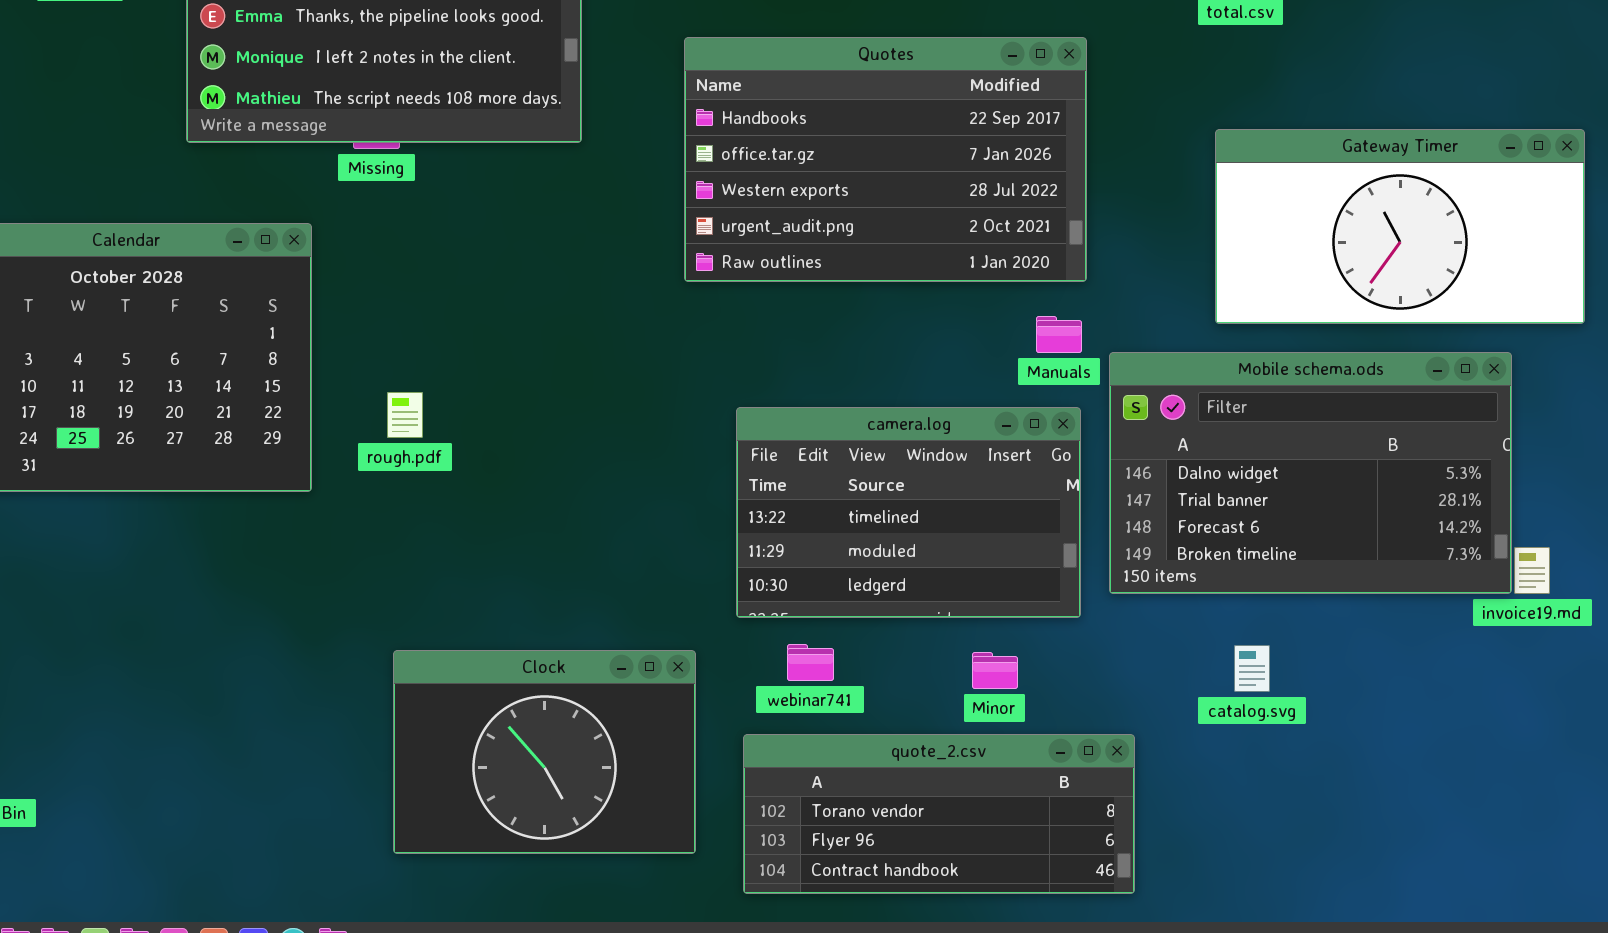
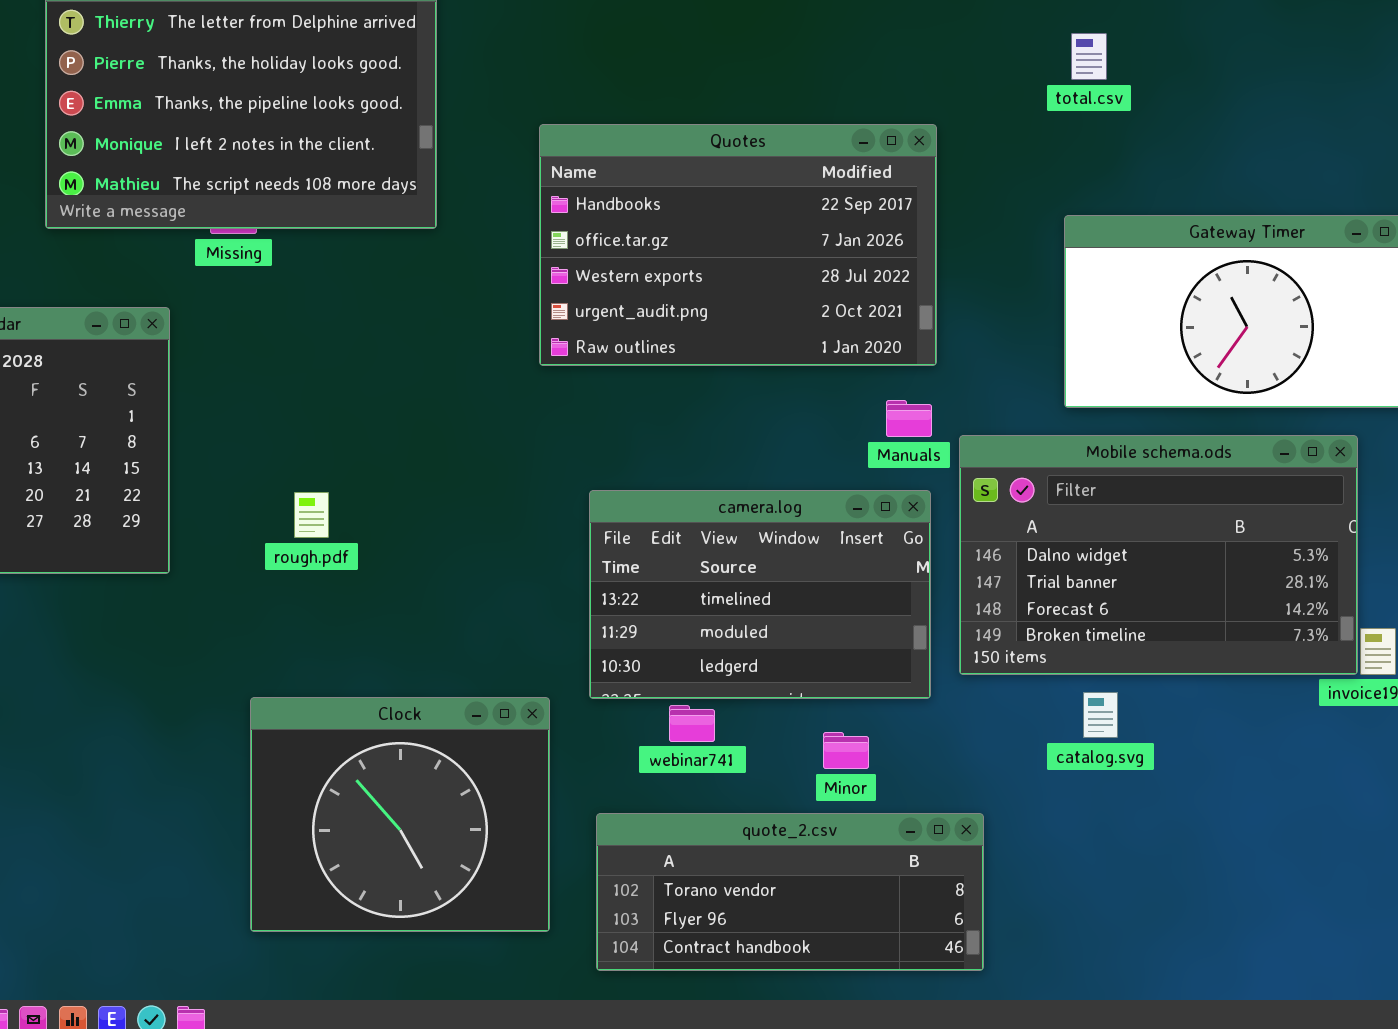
rough.pdf: [387,392,423,438] -> [294,492,329,538], moved
webinar741: [787,644,834,681] -> [669,705,715,742], moved
catalog.svg: [1234,645,1270,692] -> [1083,692,1118,738], moved
Clock: [393,650,696,854] -> [250,697,550,932], resized

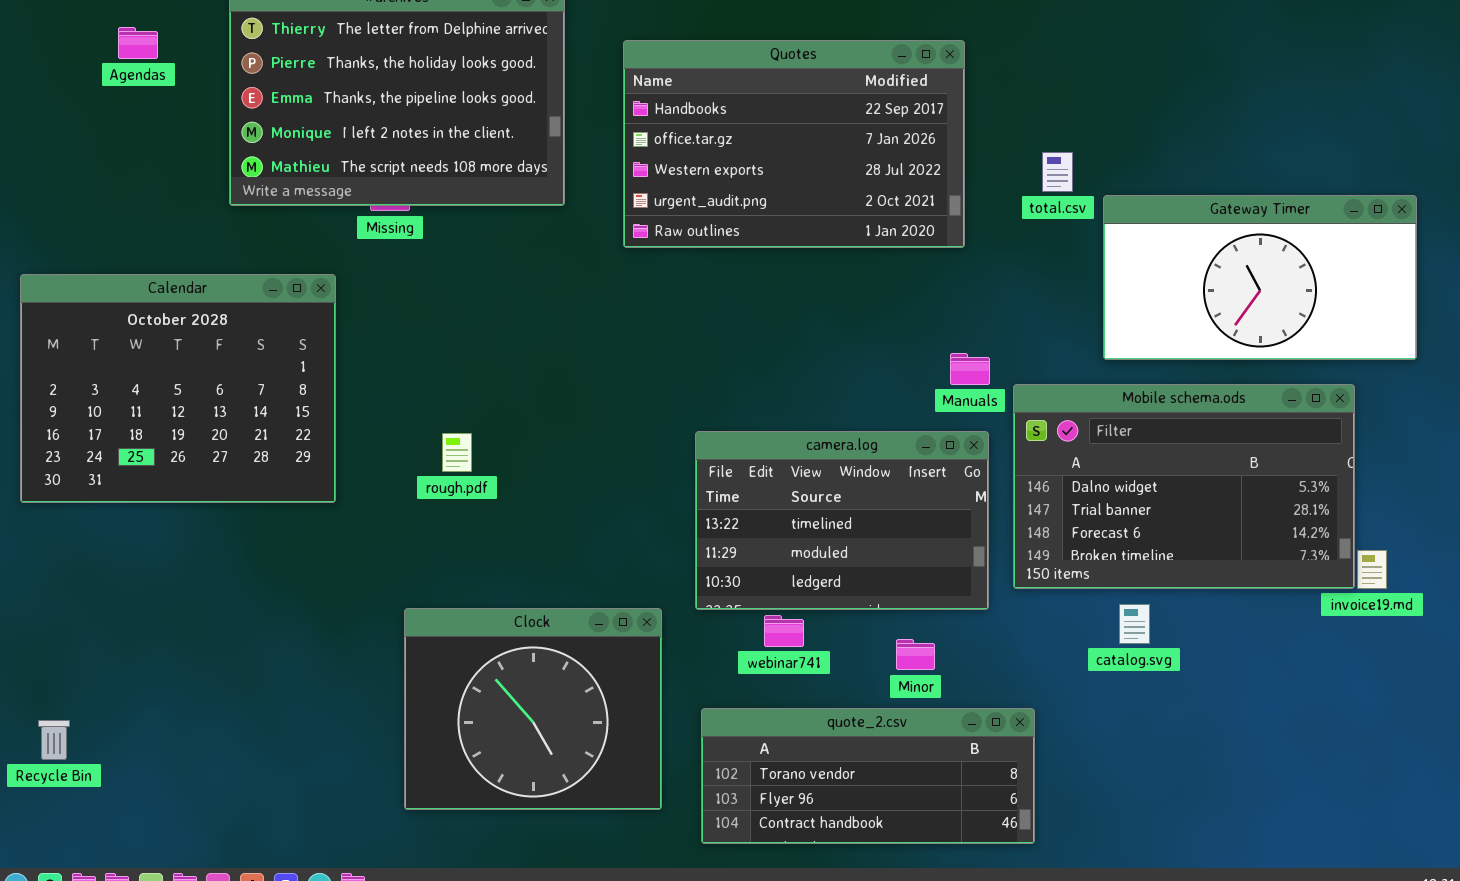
total.csv: [1071,33,1107,80] -> [1042,152,1073,192], moved
Quotes: [539,124,937,366] -> [623,40,965,248], moved

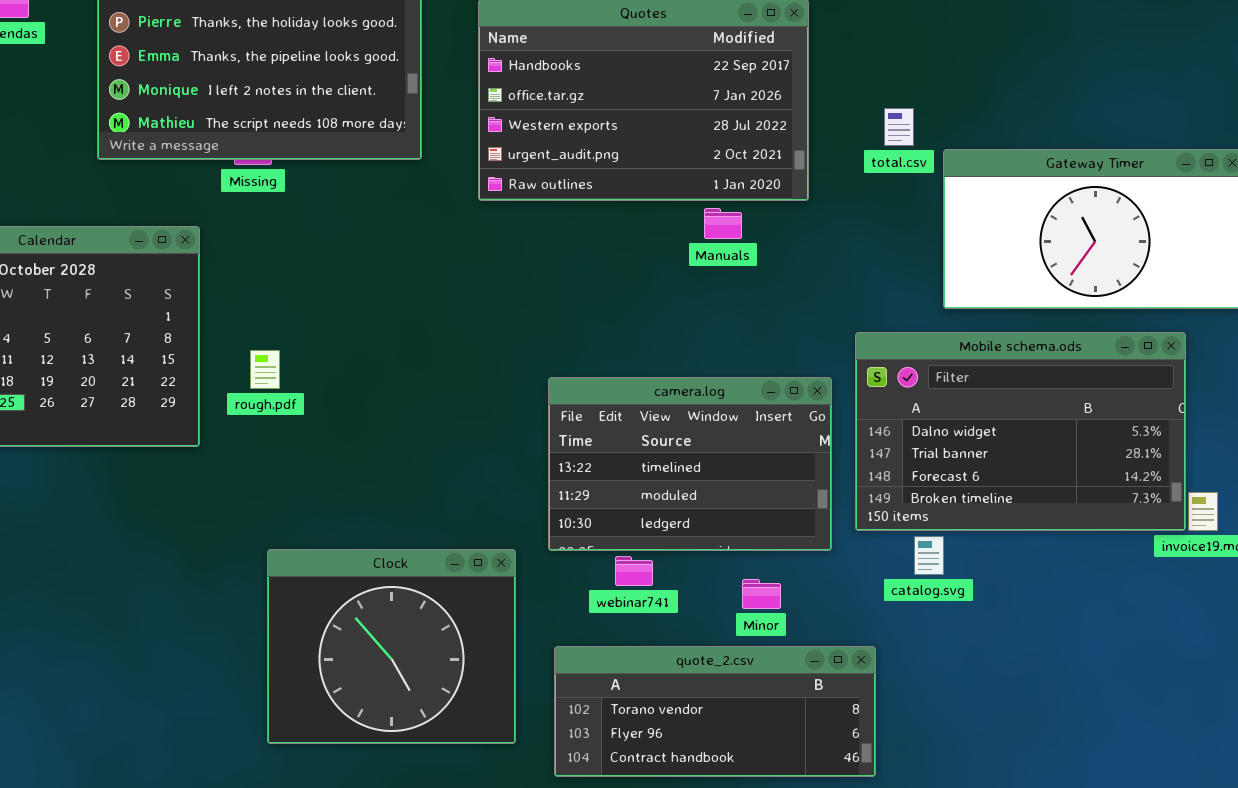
Manuals: [950,353,990,385] -> [704,208,742,239], moved
rough.pdf: [442,433,472,472] -> [250,350,280,389], moved
catalog.svg: [1119,604,1150,644] -> [914,536,944,575], moved

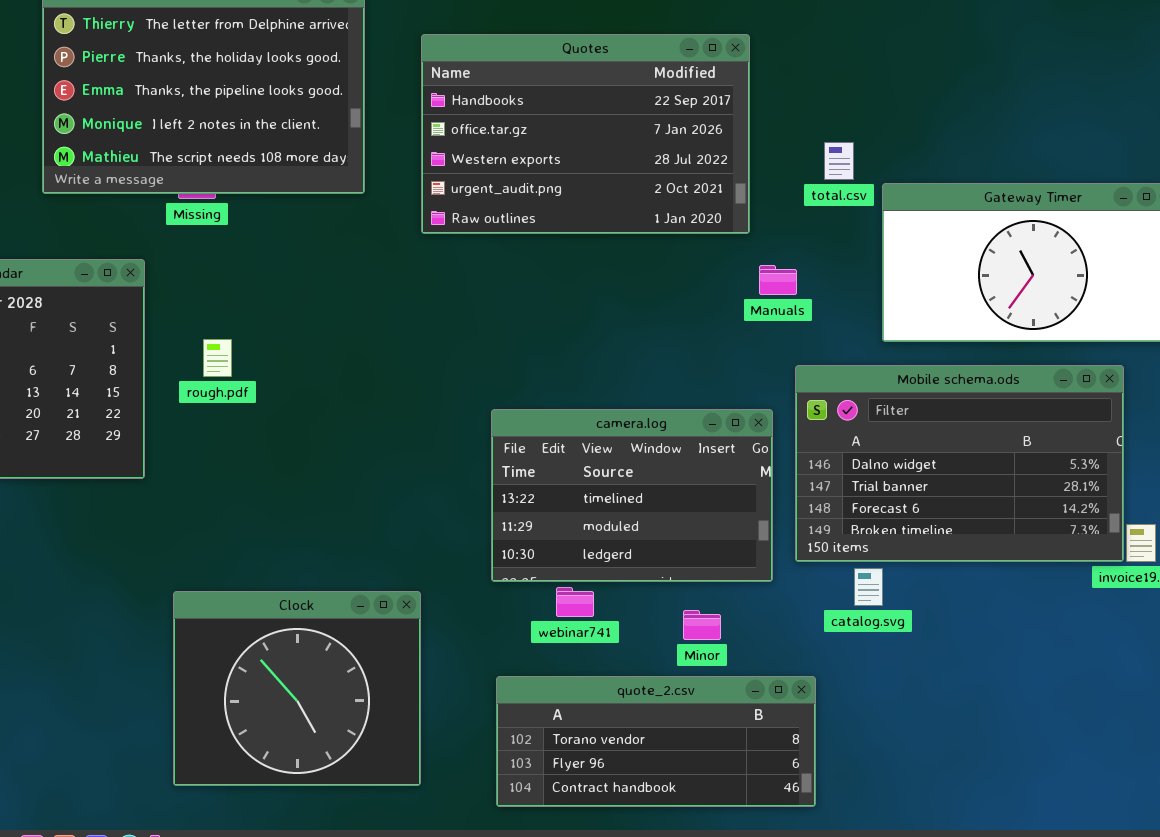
Manuals: [704,208,742,239] -> [759,265,797,295], moved
rough.pdf: [250,350,280,389] -> [203,339,232,377], moved
Clock: [267,549,516,744] -> [173,591,421,786], moved

